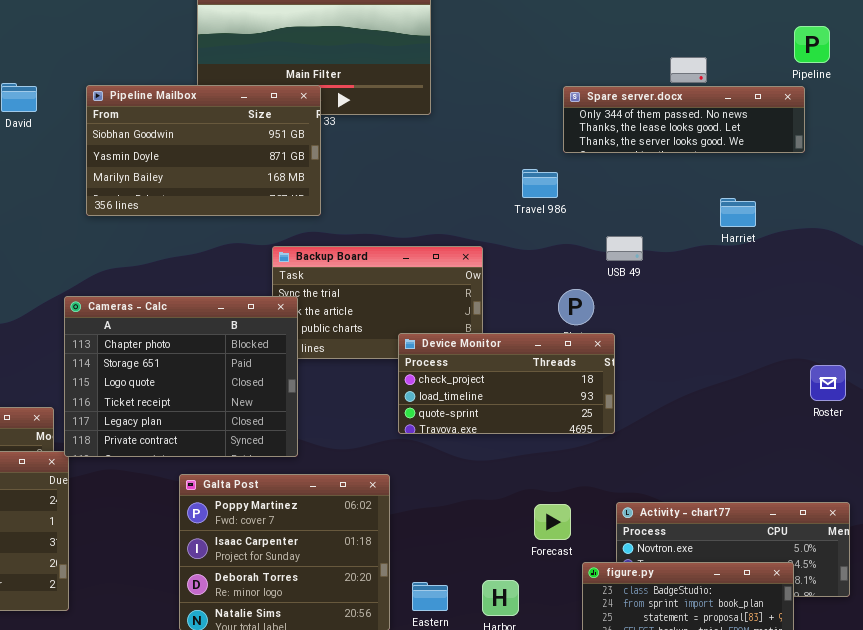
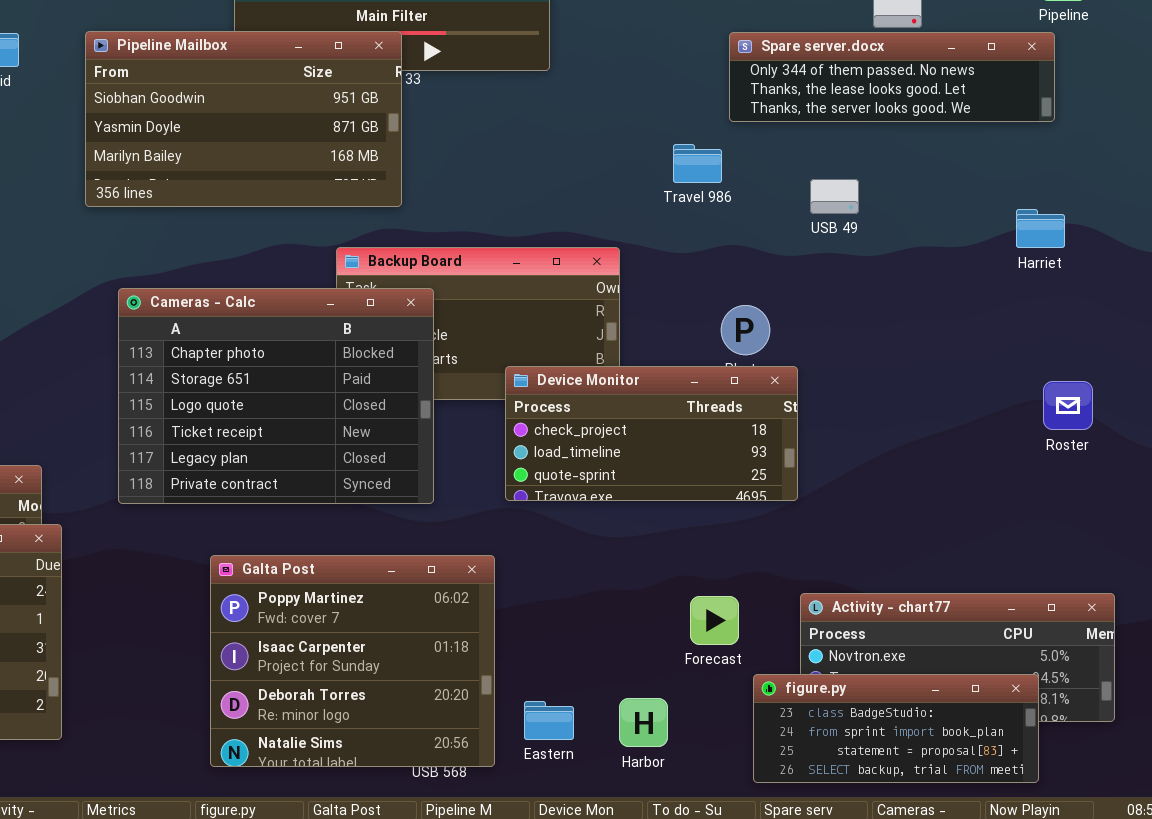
Harriet: [720,198,756,227] -> [1016,209,1065,248], moved
USB 49: [606,236,643,261] -> [810,179,859,214], moved
Cameras - Calc: [64,296,298,457] -> [118,288,434,504], moved
Roster: [810,365,846,401] -> [1043,381,1093,430], moved

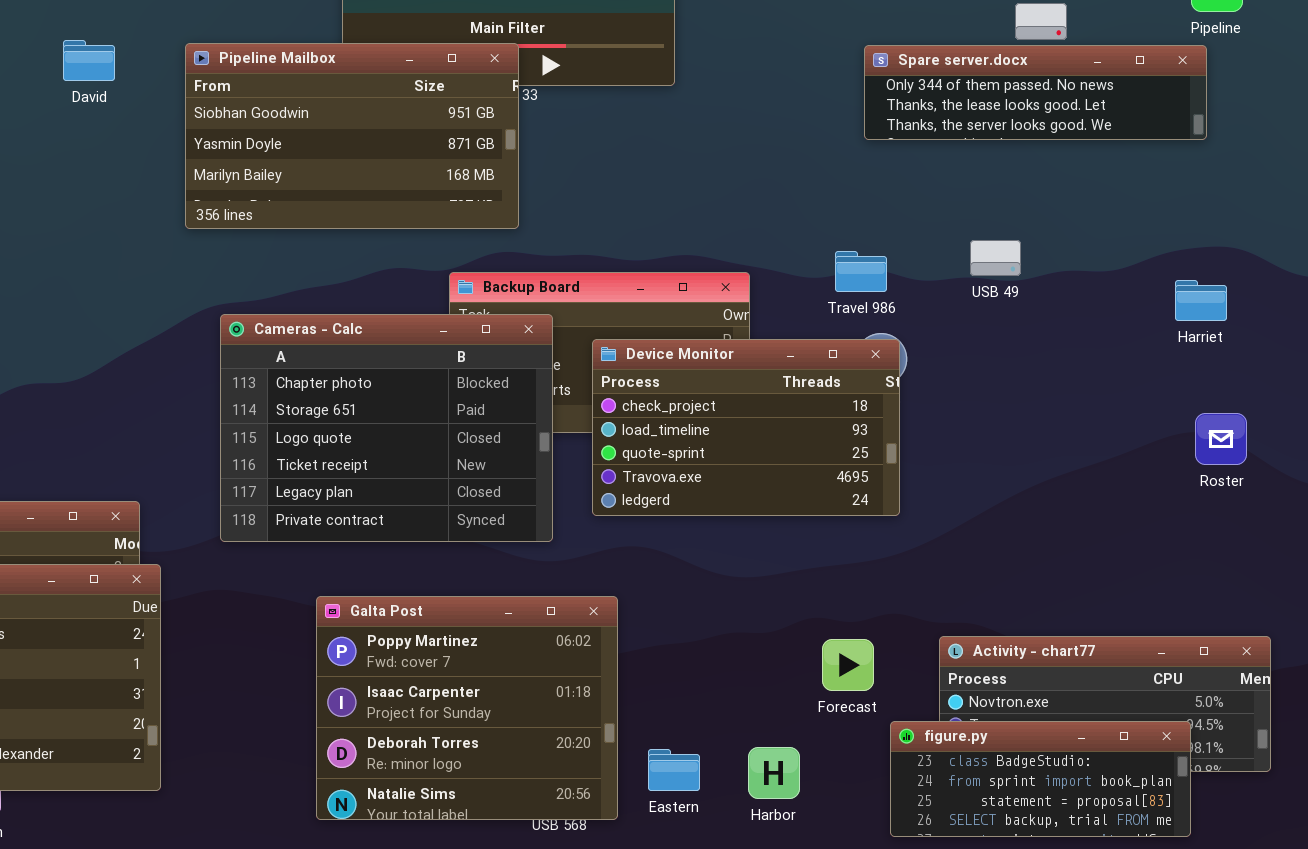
Travel 986: [673,144,722,183] -> [835,251,887,292], moved
USB 49: [810,179,859,214] -> [970,240,1021,276], moved
Harriet: [1016,209,1065,248] -> [1175,280,1227,321], moved
Device Monitor: [505,366,798,501] -> [592,339,900,516], moved, resized

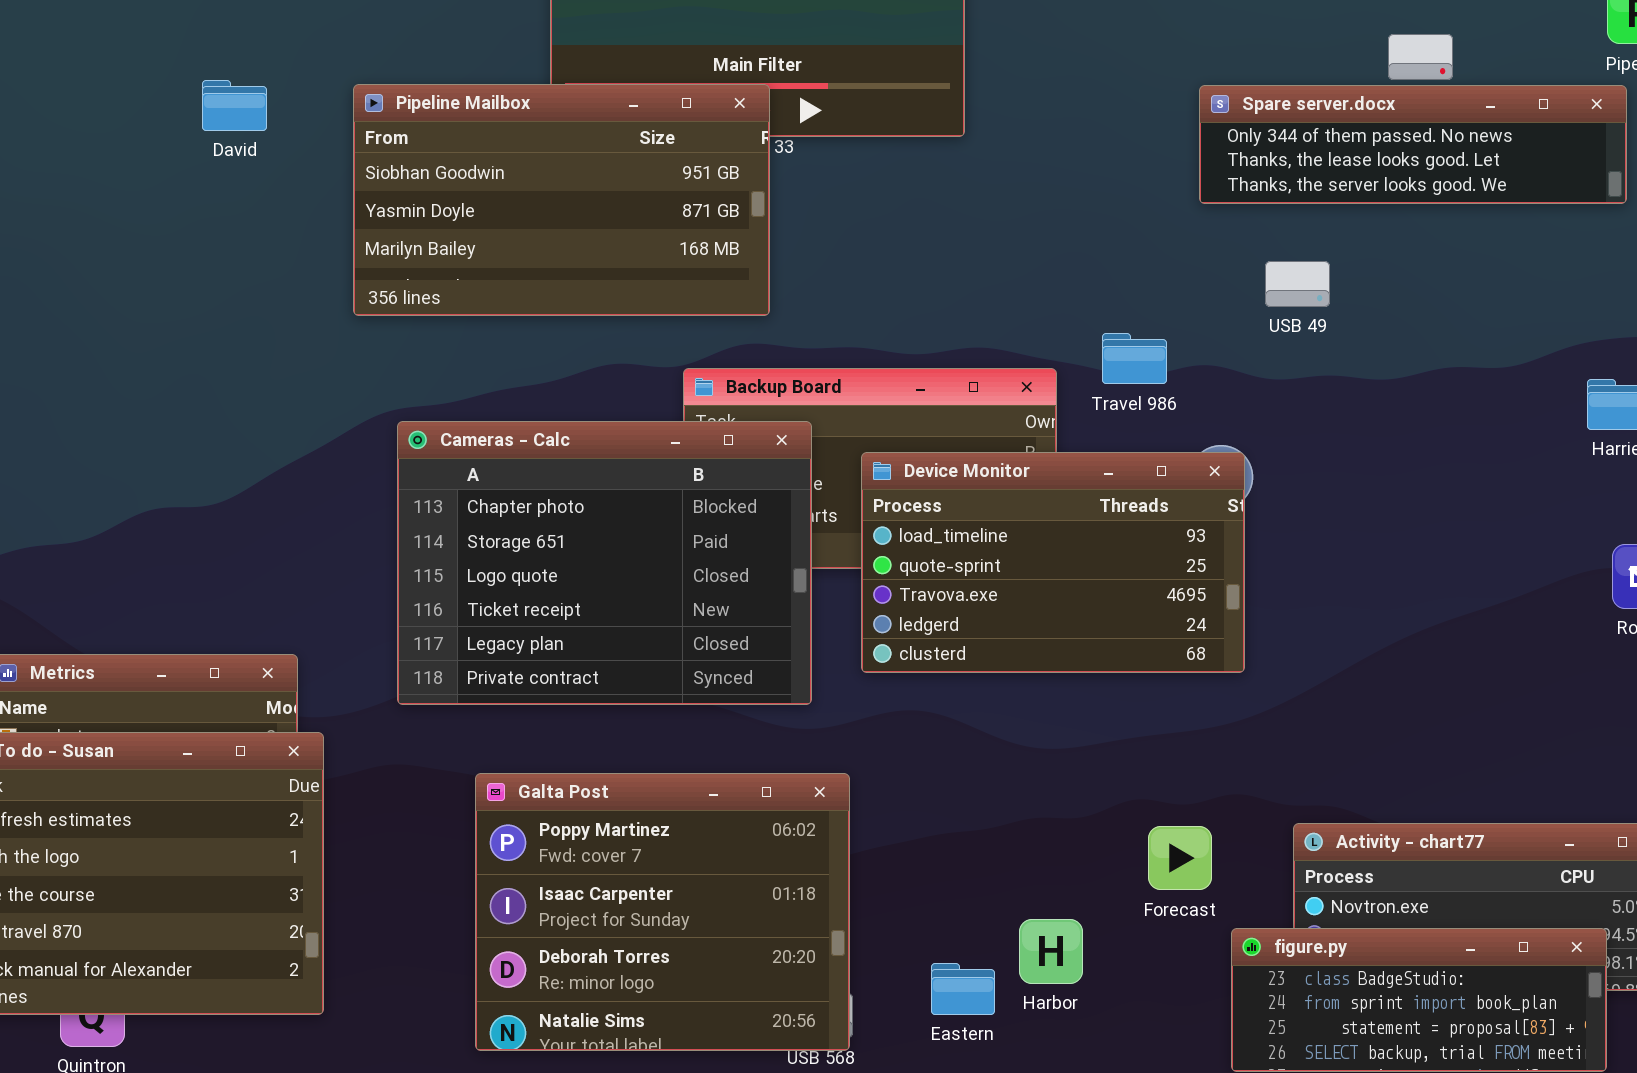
USB 49: [970,240,1021,276] -> [1265,261,1330,307], moved
Travel 986: [835,251,887,292] -> [1102,333,1167,384], moved
Device Monitor: [592,339,900,516] -> [861,452,1245,673], scrolled down 1 row
Galta Post: [316,596,618,820] -> [475,773,850,1051], moved
Harbor: [748,747,800,799] -> [1019,919,1083,984], moved

